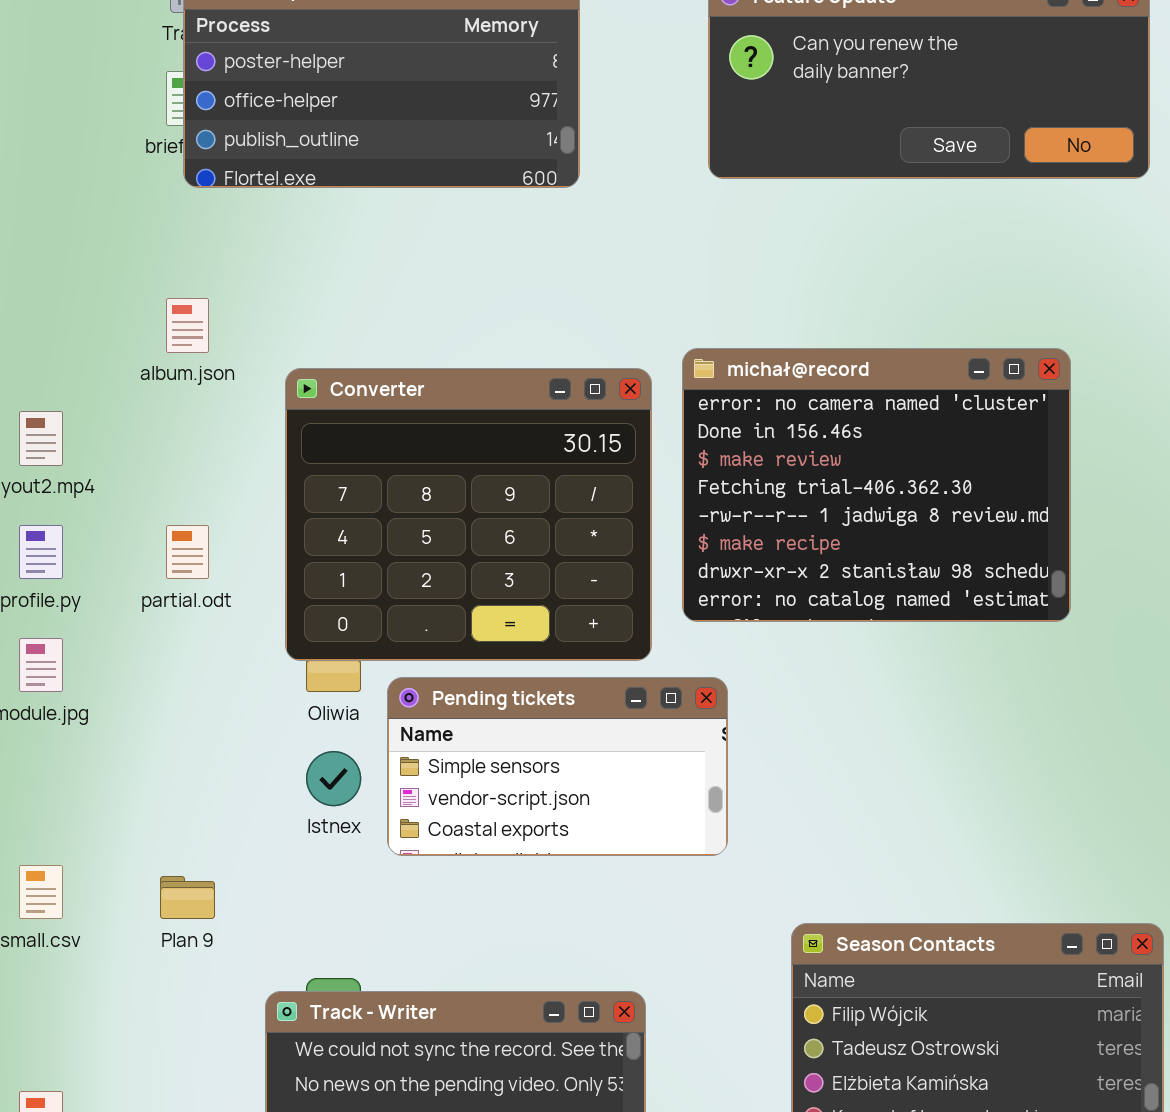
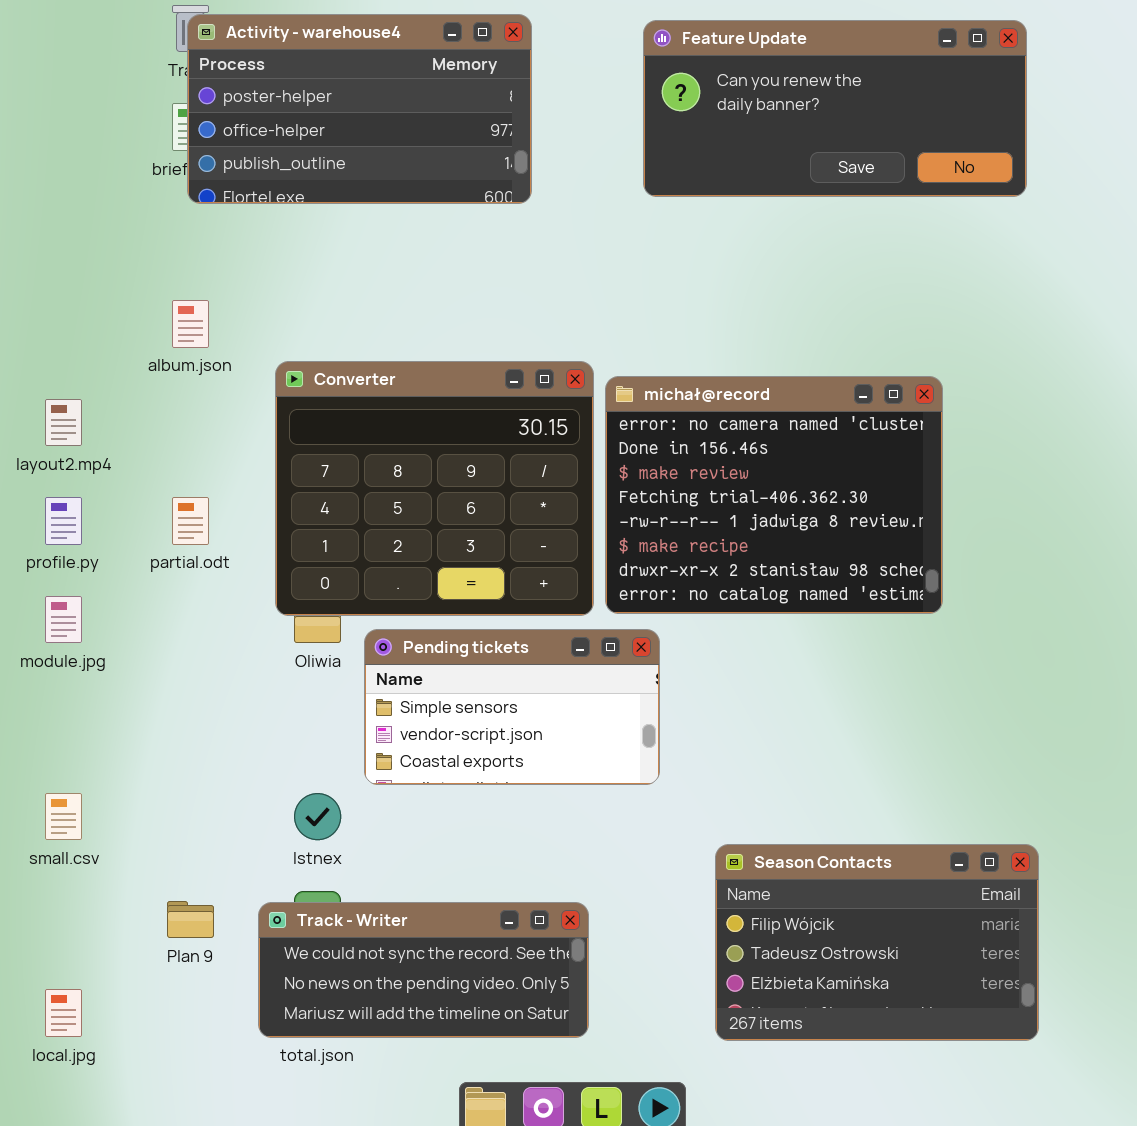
michał@record: [682,348,1071,622] -> [605,376,943,614], moved
Istnex: [306,751,361,806] -> [294,793,341,840], moved
Plan 9: [160,876,215,919] -> [167,901,214,938], moved

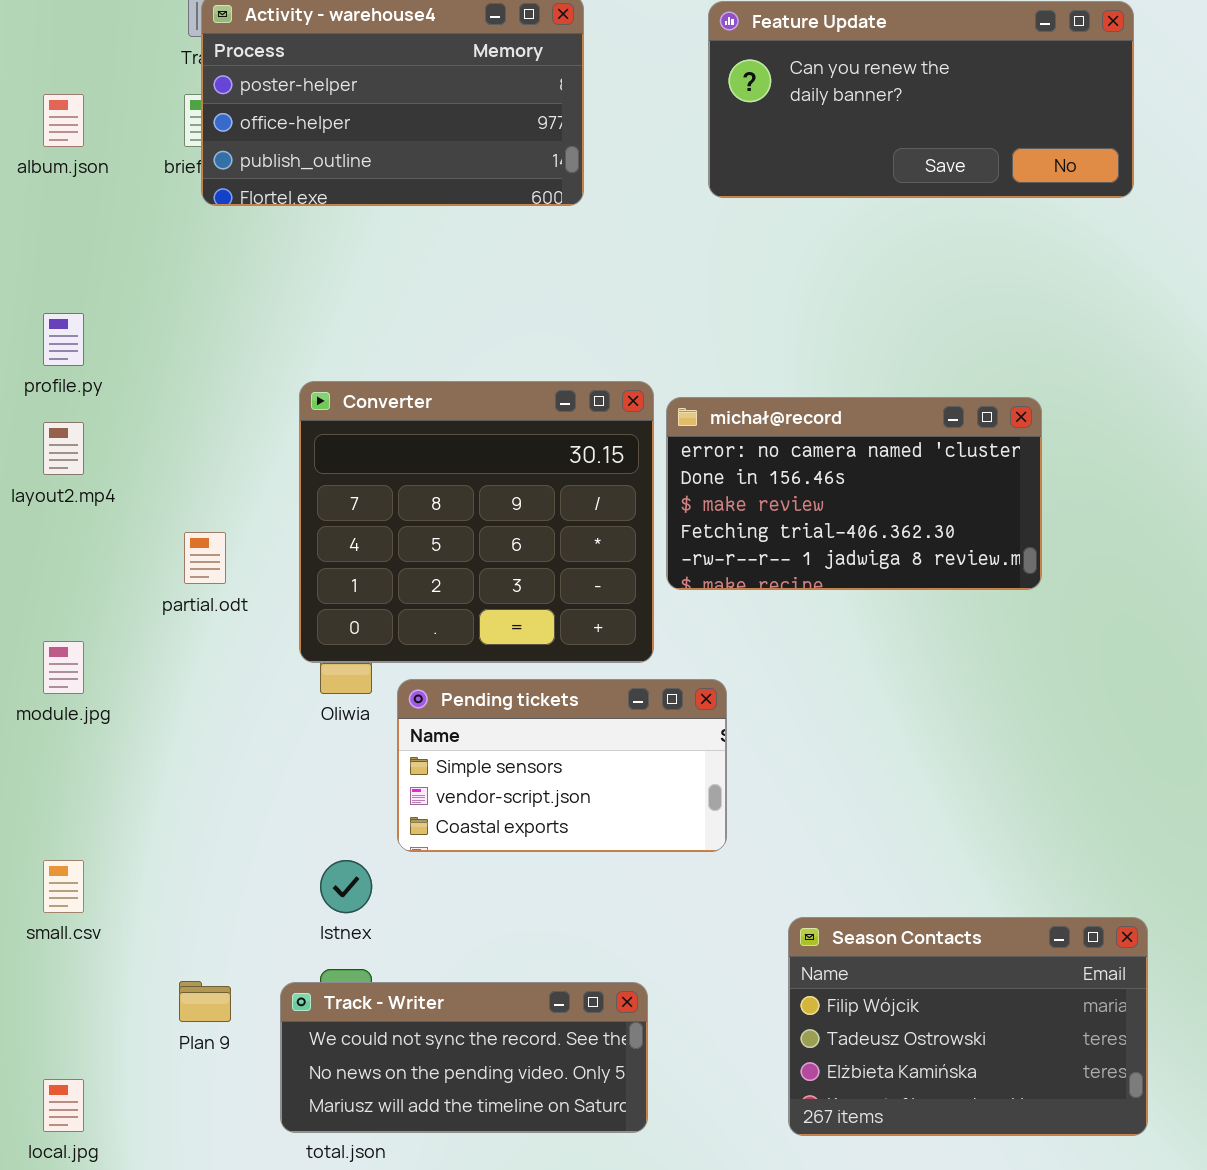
album.json: [172,300,209,348] -> [43,94,84,147], moved
michał@record: [605,376,943,614] -> [666,397,1042,590], resized
profile.py: [45,497,82,545] -> [43,313,84,366], moved

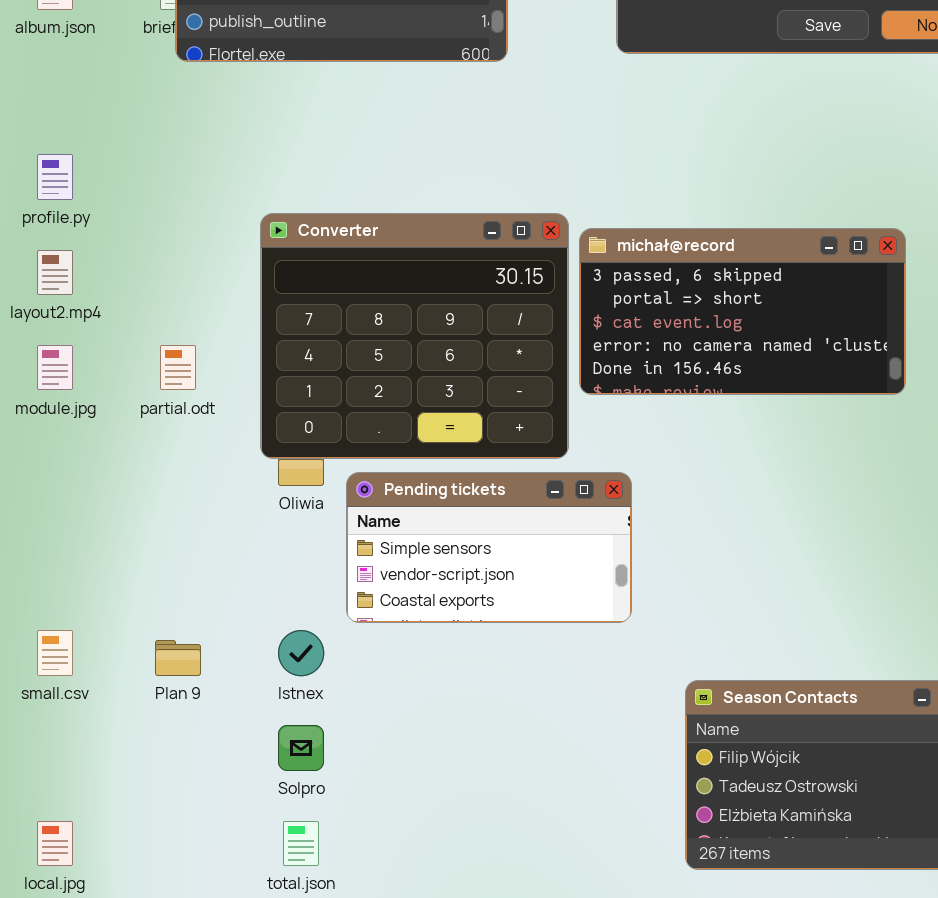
michał@record: [666,397,1042,590] -> [579,228,906,395], scrolled up 3 rows
module.jpg: [43,641,84,694] -> [37,345,73,390], moved
Plan 9: [179,981,231,1022] -> [155,640,201,676], moved
Track - Writer: [280,982,648,1133] -> none, closed

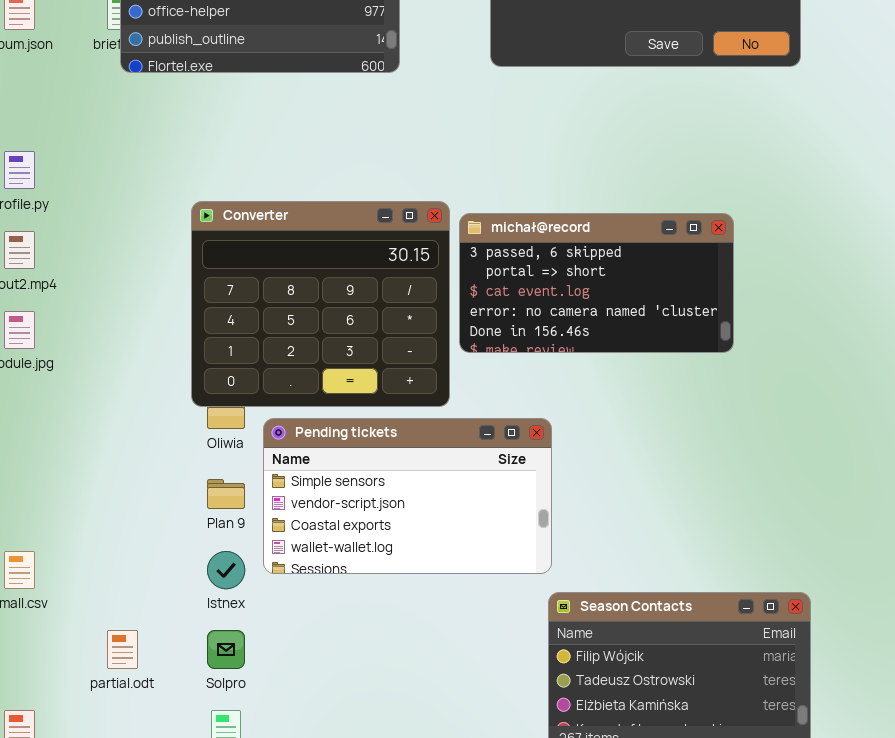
partial.odt: [160,345,196,390] -> [107,630,138,669], moved
Pending tickets: [346,472,632,623] -> [263,418,552,574], resized
Plan 9: [155,640,201,676] -> [207,479,245,509], moved

